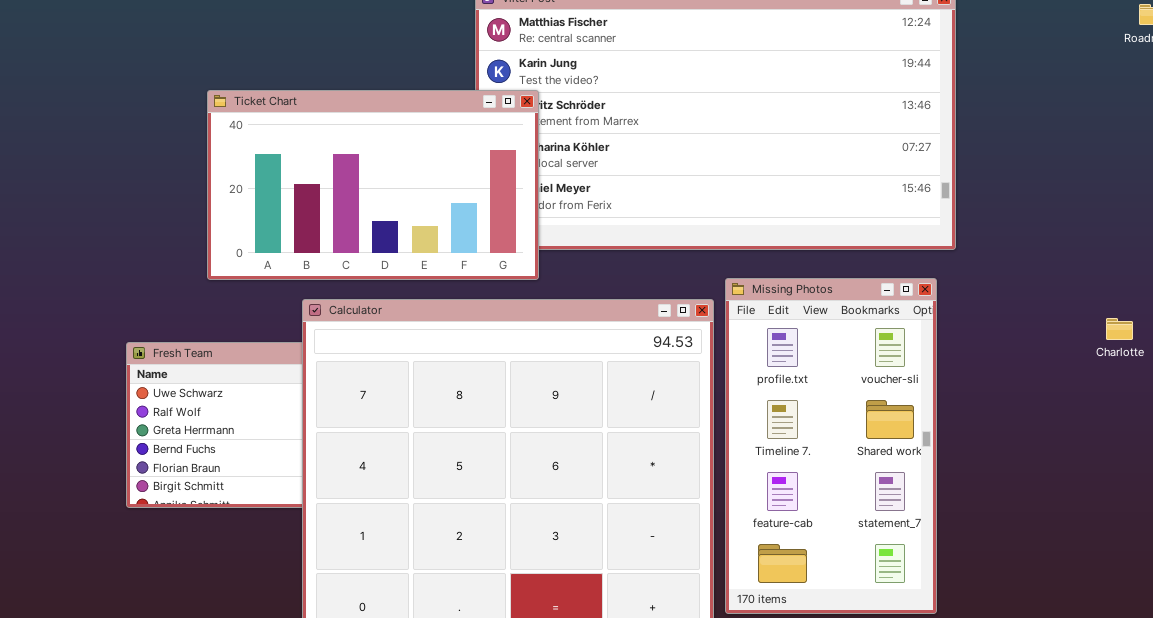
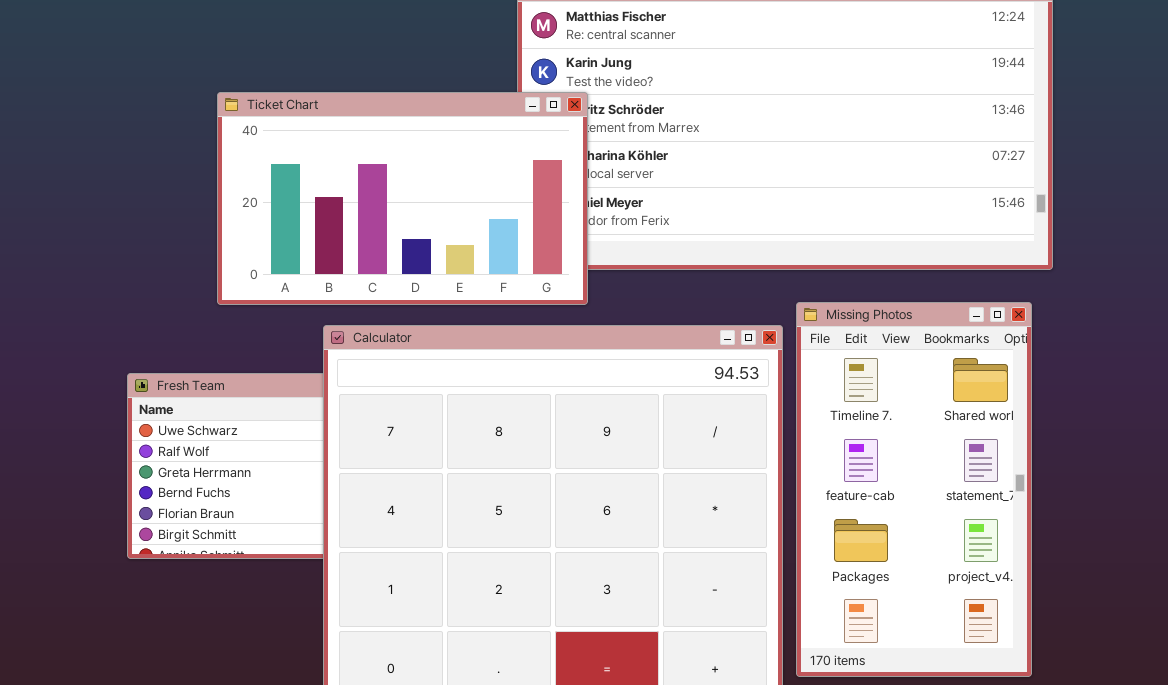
Missing Photos: [725,278,937,614] -> [796,302,1032,677], scrolled down 1 row

